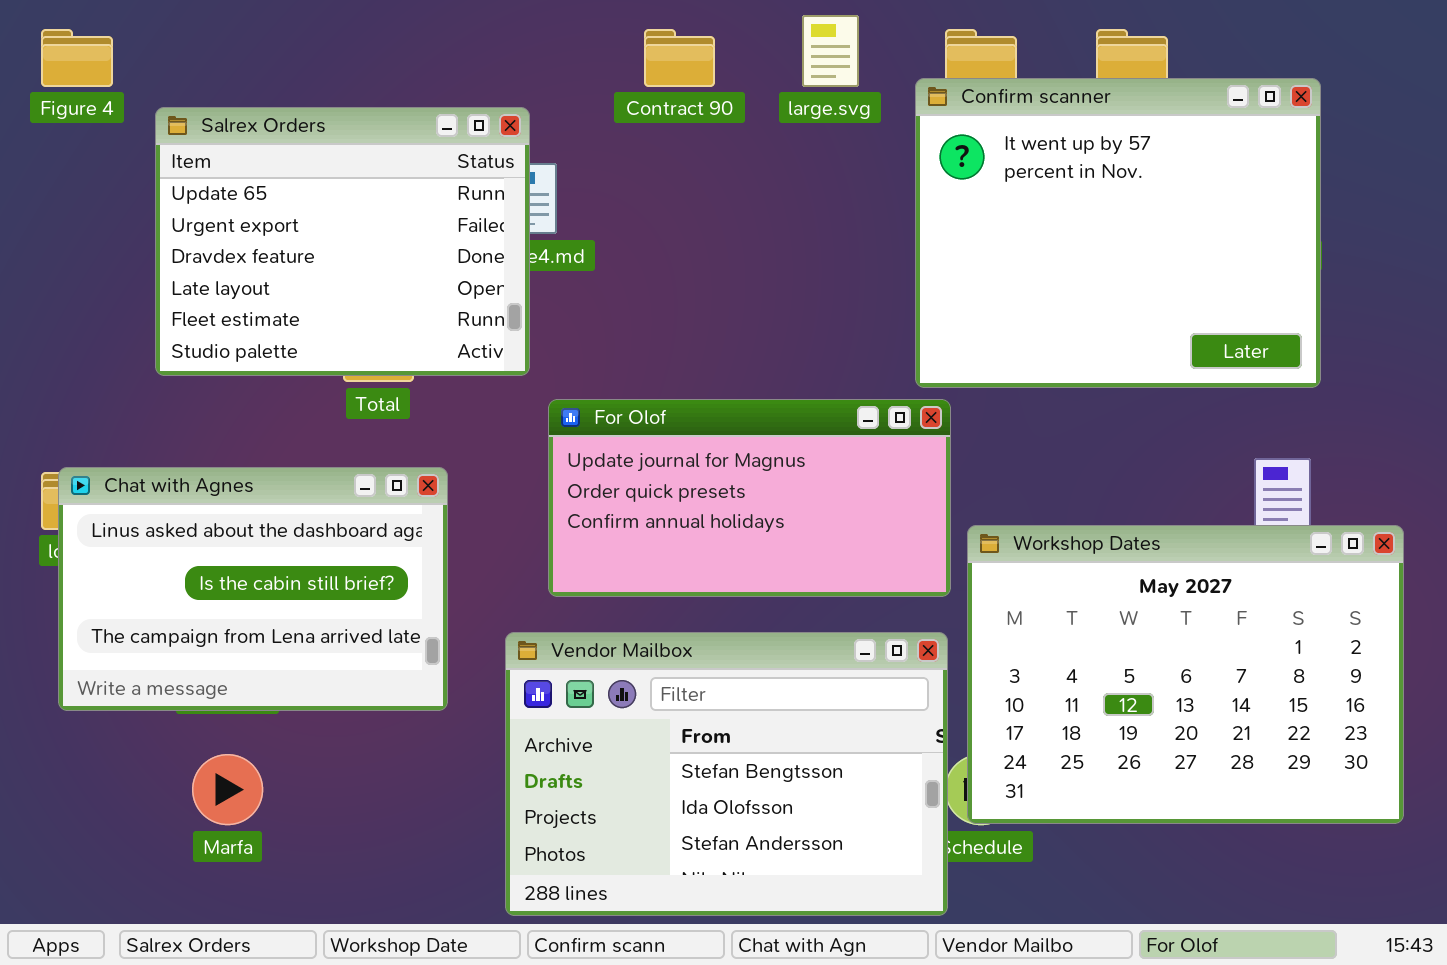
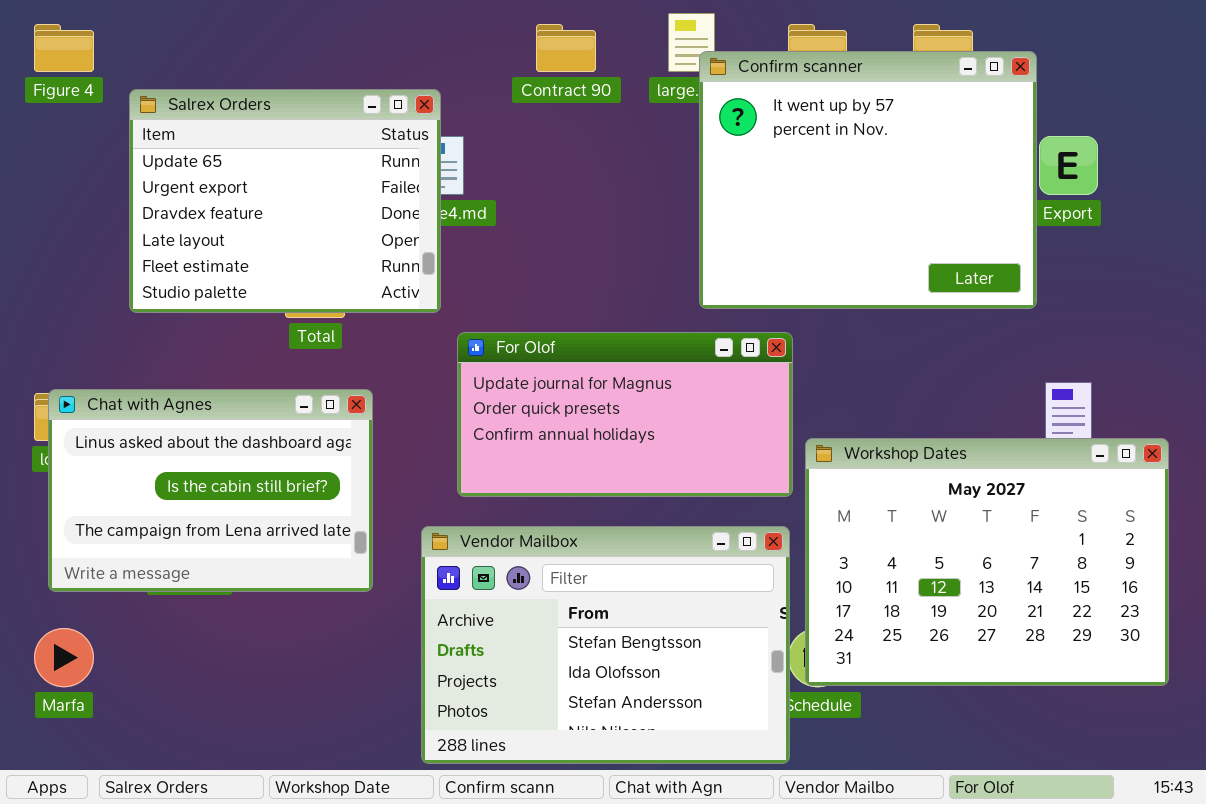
Confirm scanner: [915,78,1321,388] -> [699,51,1037,309], moved
Marfa: [192,754,263,825] -> [34,628,94,687], moved

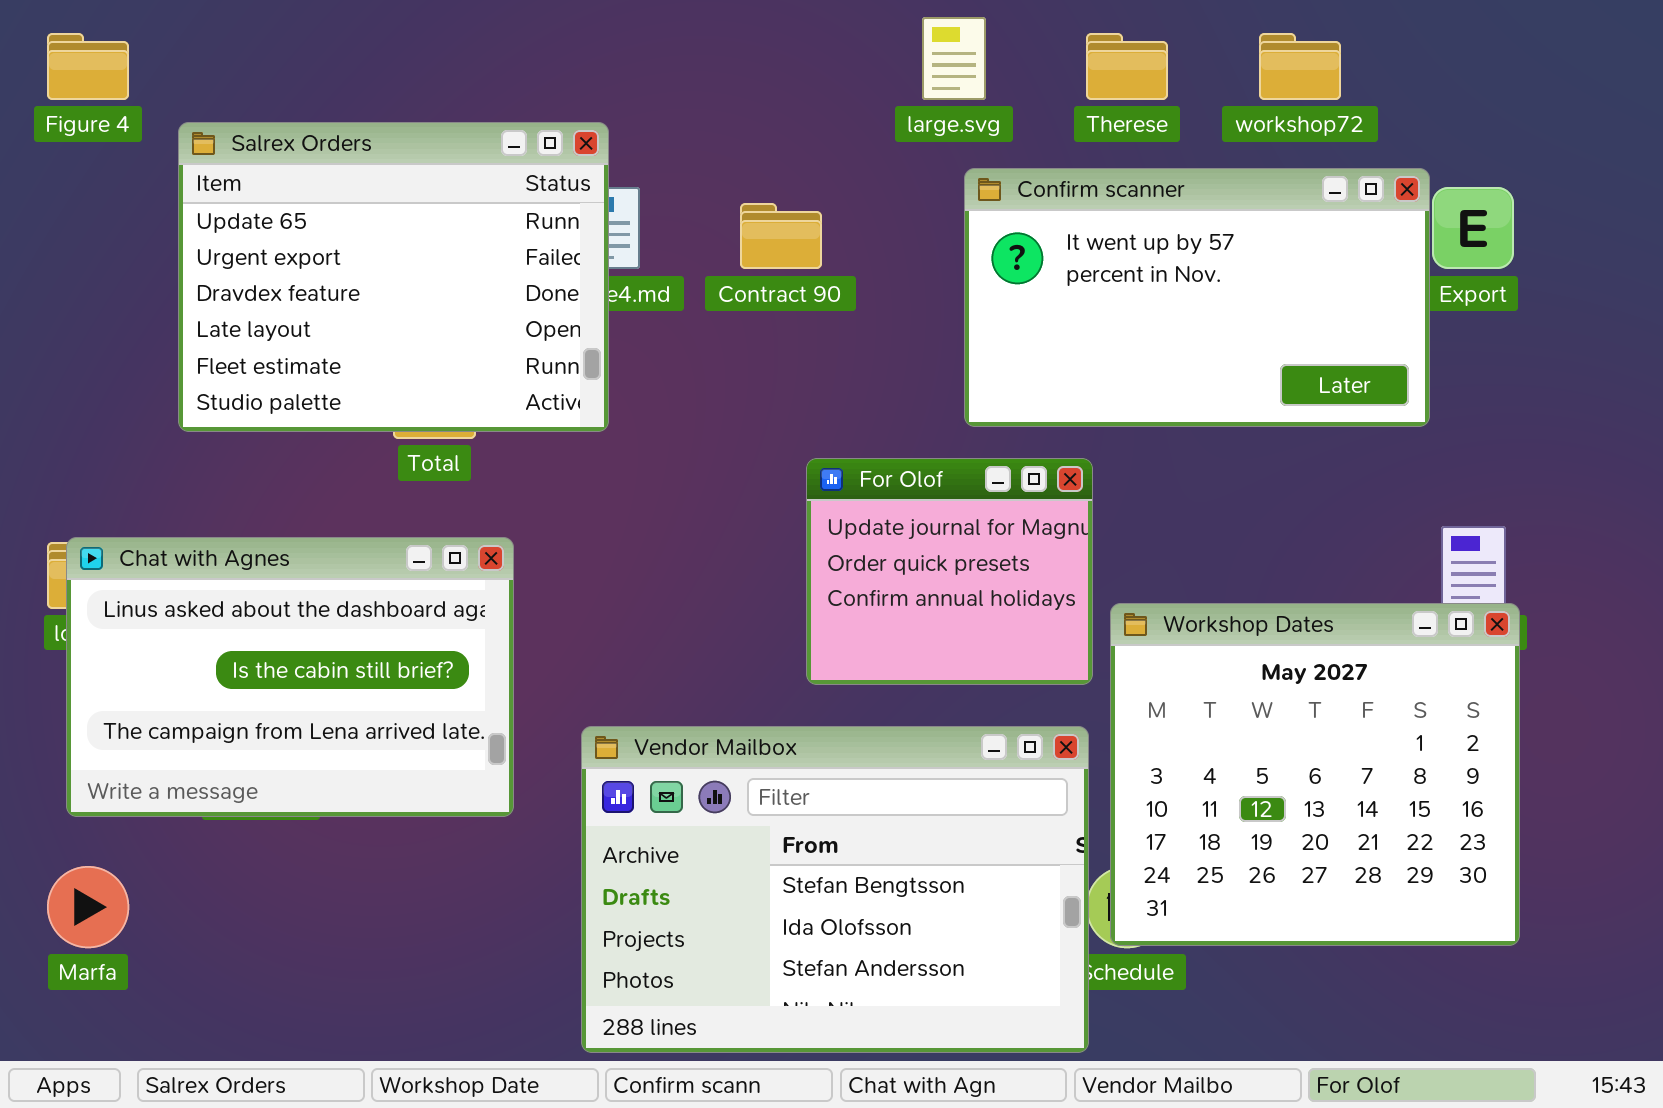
Contract 90: [536,24,596,72] -> [740,203,822,269], moved
Confirm scanner: [699,51,1037,309] -> [964,168,1430,427], resized
For Olof: [457,332,793,497] -> [806,458,1093,685], resized
Workshop Dates: [805,438,1169,686] -> [1110,603,1520,946], resized

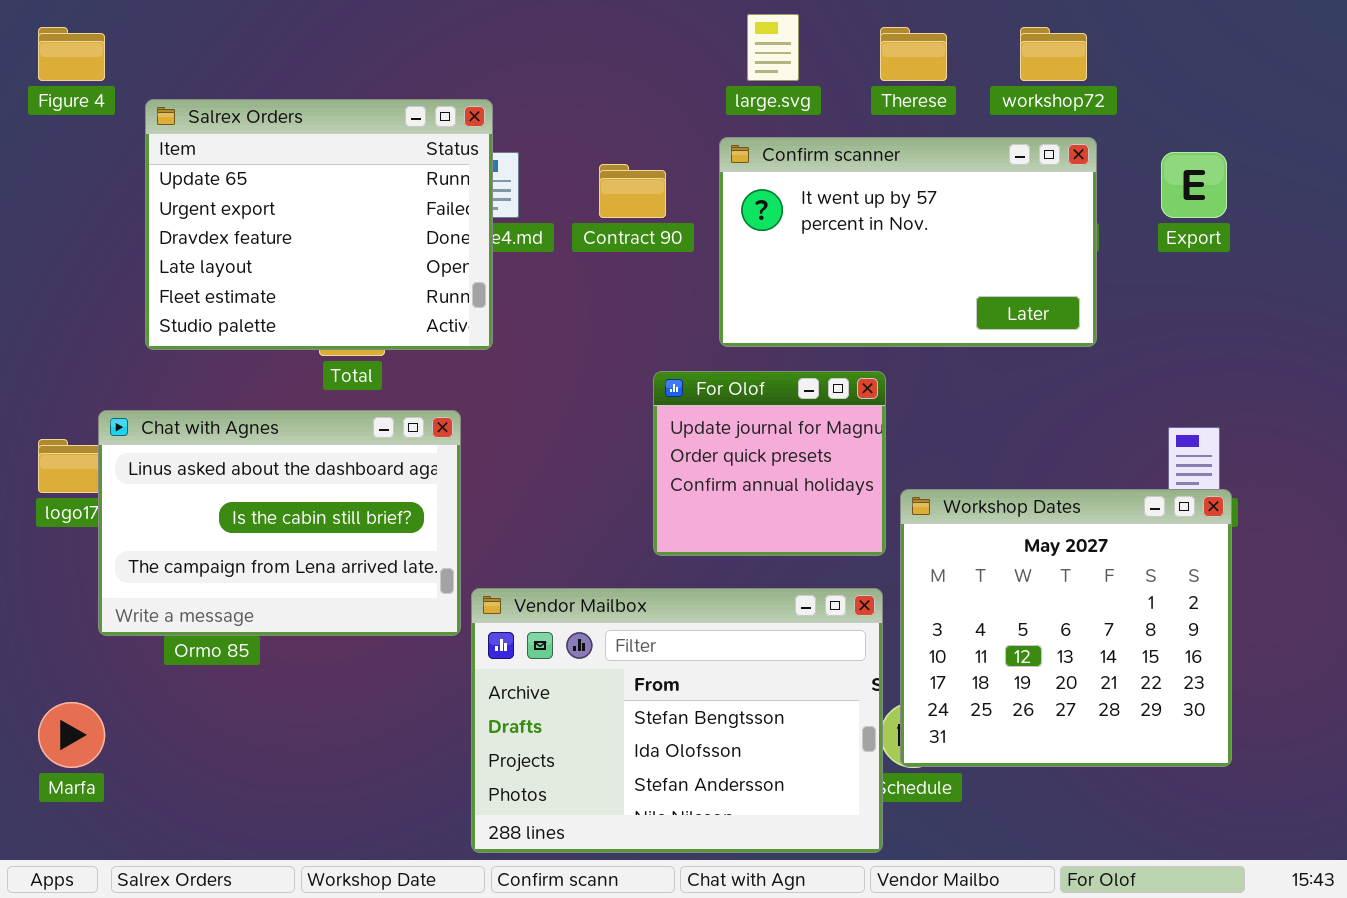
Confirm scanner: [964,168,1430,427] -> [719,137,1097,347], moved
Chat with Agnes: [66,537,514,817] -> [98,410,461,636], moved

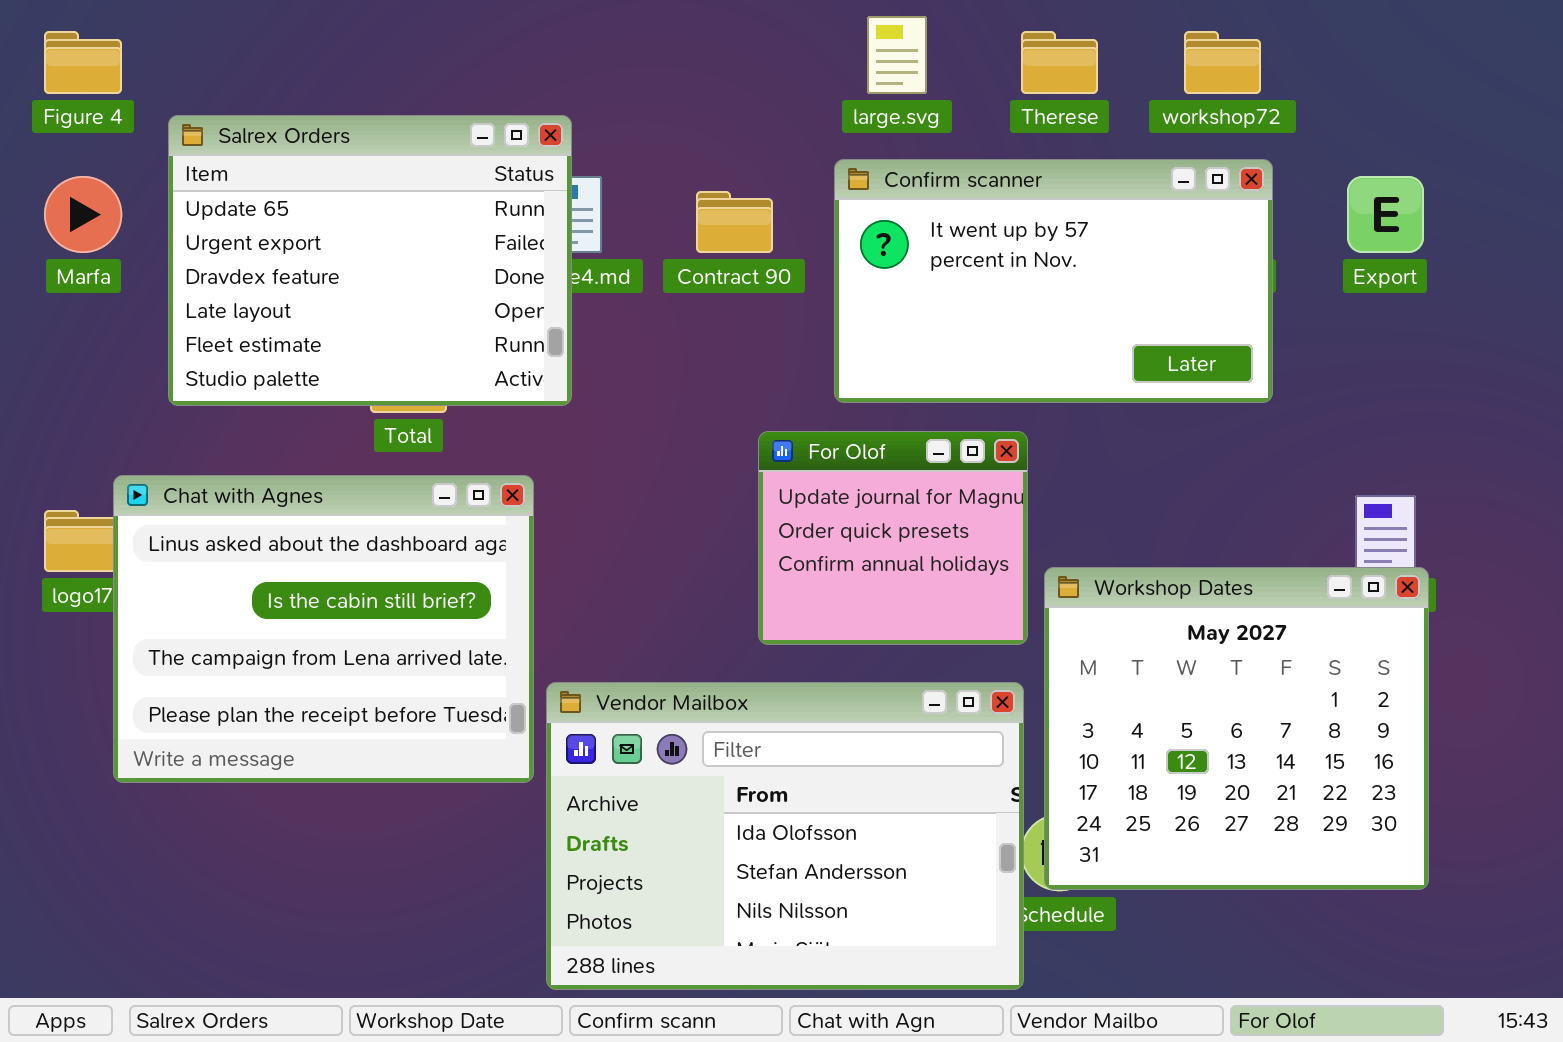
Chat with Agnes: [98,410,461,636] -> [113,475,534,783], resized
Vendor Mailbox: [471,588,883,853] -> [546,682,1024,990], scrolled down 1 row
Marfa: [38,702,105,768] -> [44,176,122,253], moved

